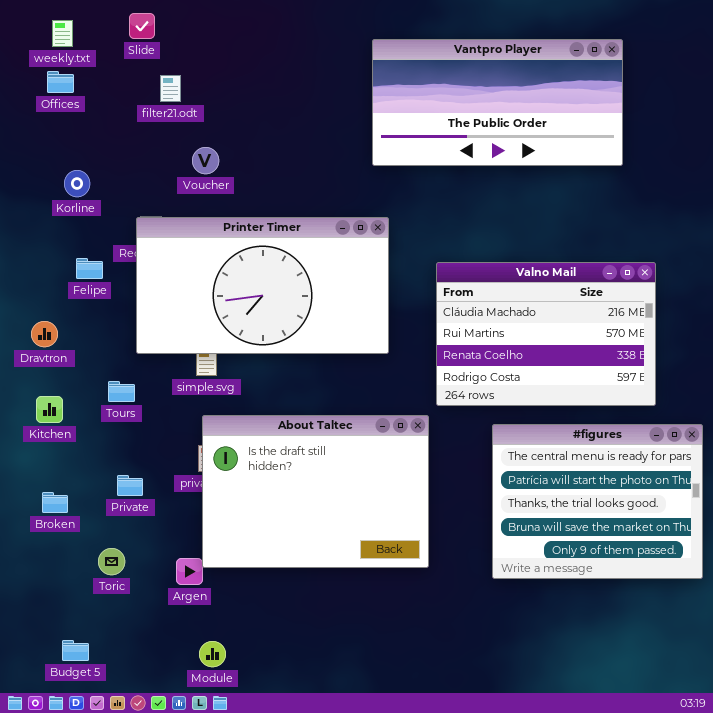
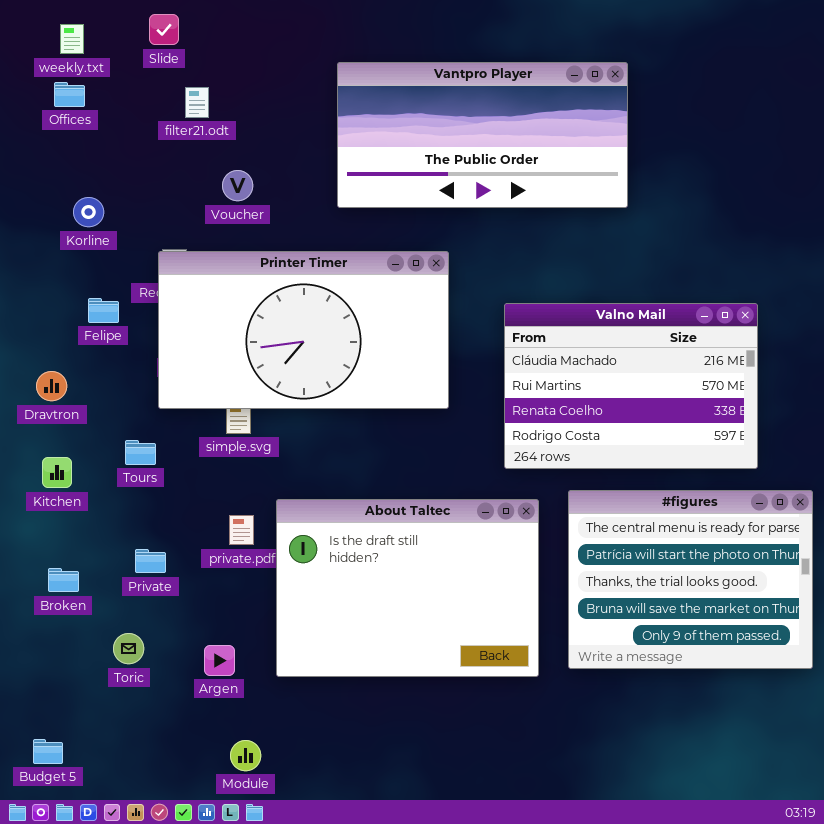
Vantpro Player: [372,39,623,166] -> [337,62,628,208], moved
About Taltec: [202,415,429,568] -> [276,499,539,677], moved
Budget 5: [62,640,89,661] -> [33,739,63,764], moved

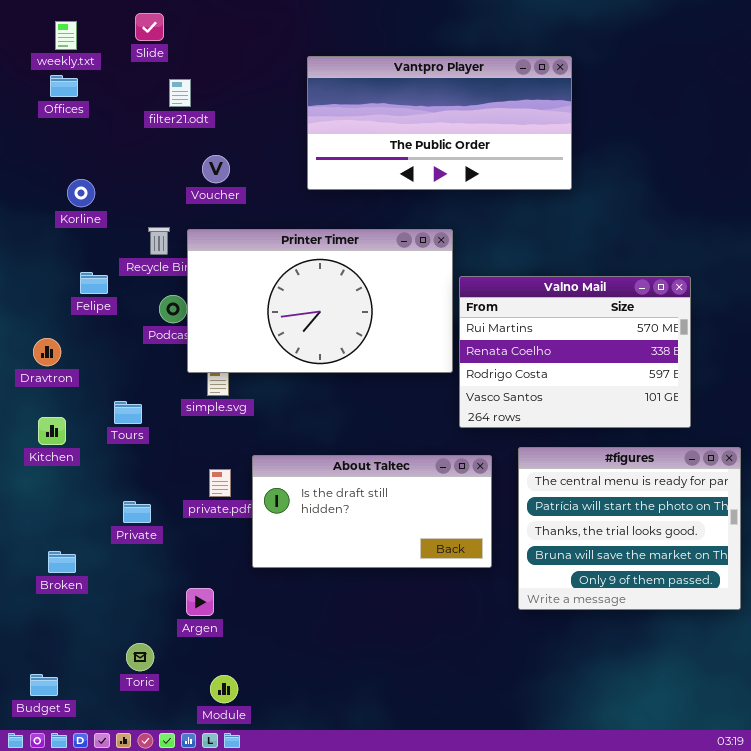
Printer Timer: [158,251,449,409] -> [187,229,453,373], moved
Valno Mail: [504,303,758,469] -> [459,276,691,428], scrolled down 1 row
About Taltec: [276,499,539,677] -> [252,455,492,568], resized
Broken: [48,568,79,592] -> [48,551,76,573], moved
Toric: [113,633,144,664] -> [126,643,154,671], moved

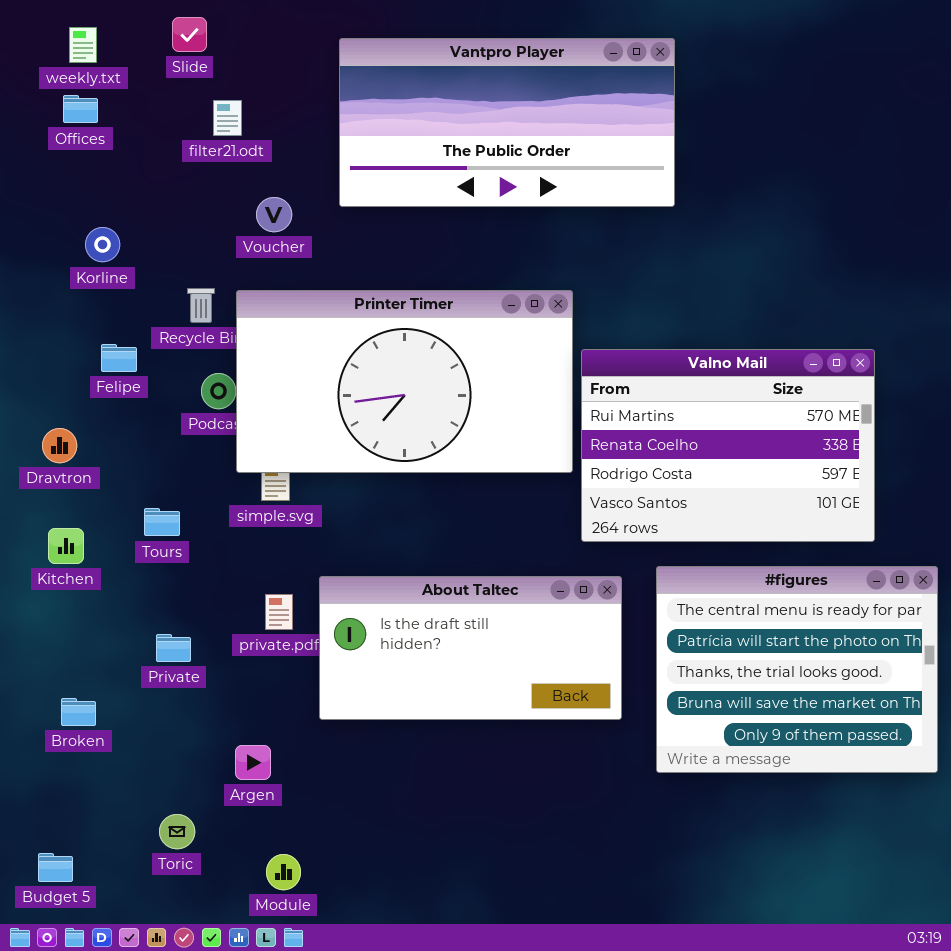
Vantpro Player: [307,56,572,190] -> [339,38,675,207], moved

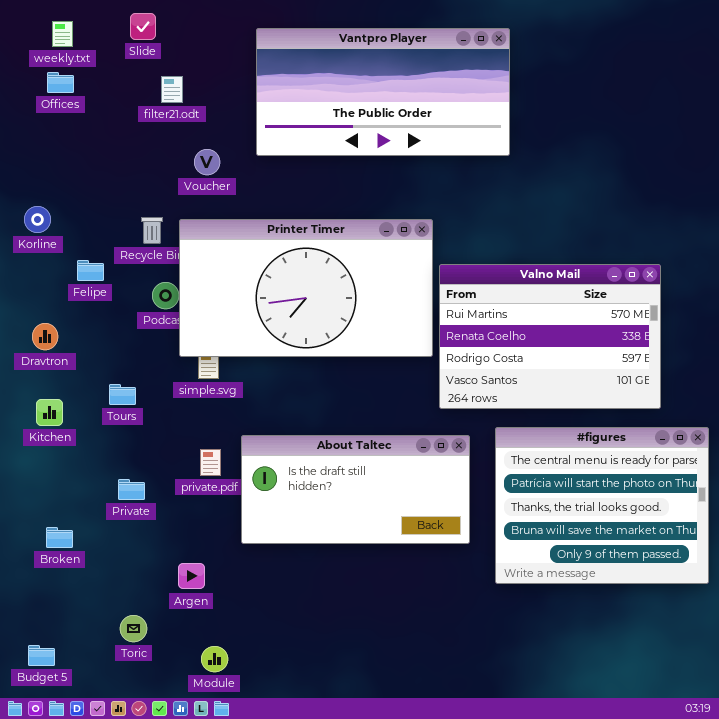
Korline: [85,227,120,262] -> [24,206,51,233], moved

